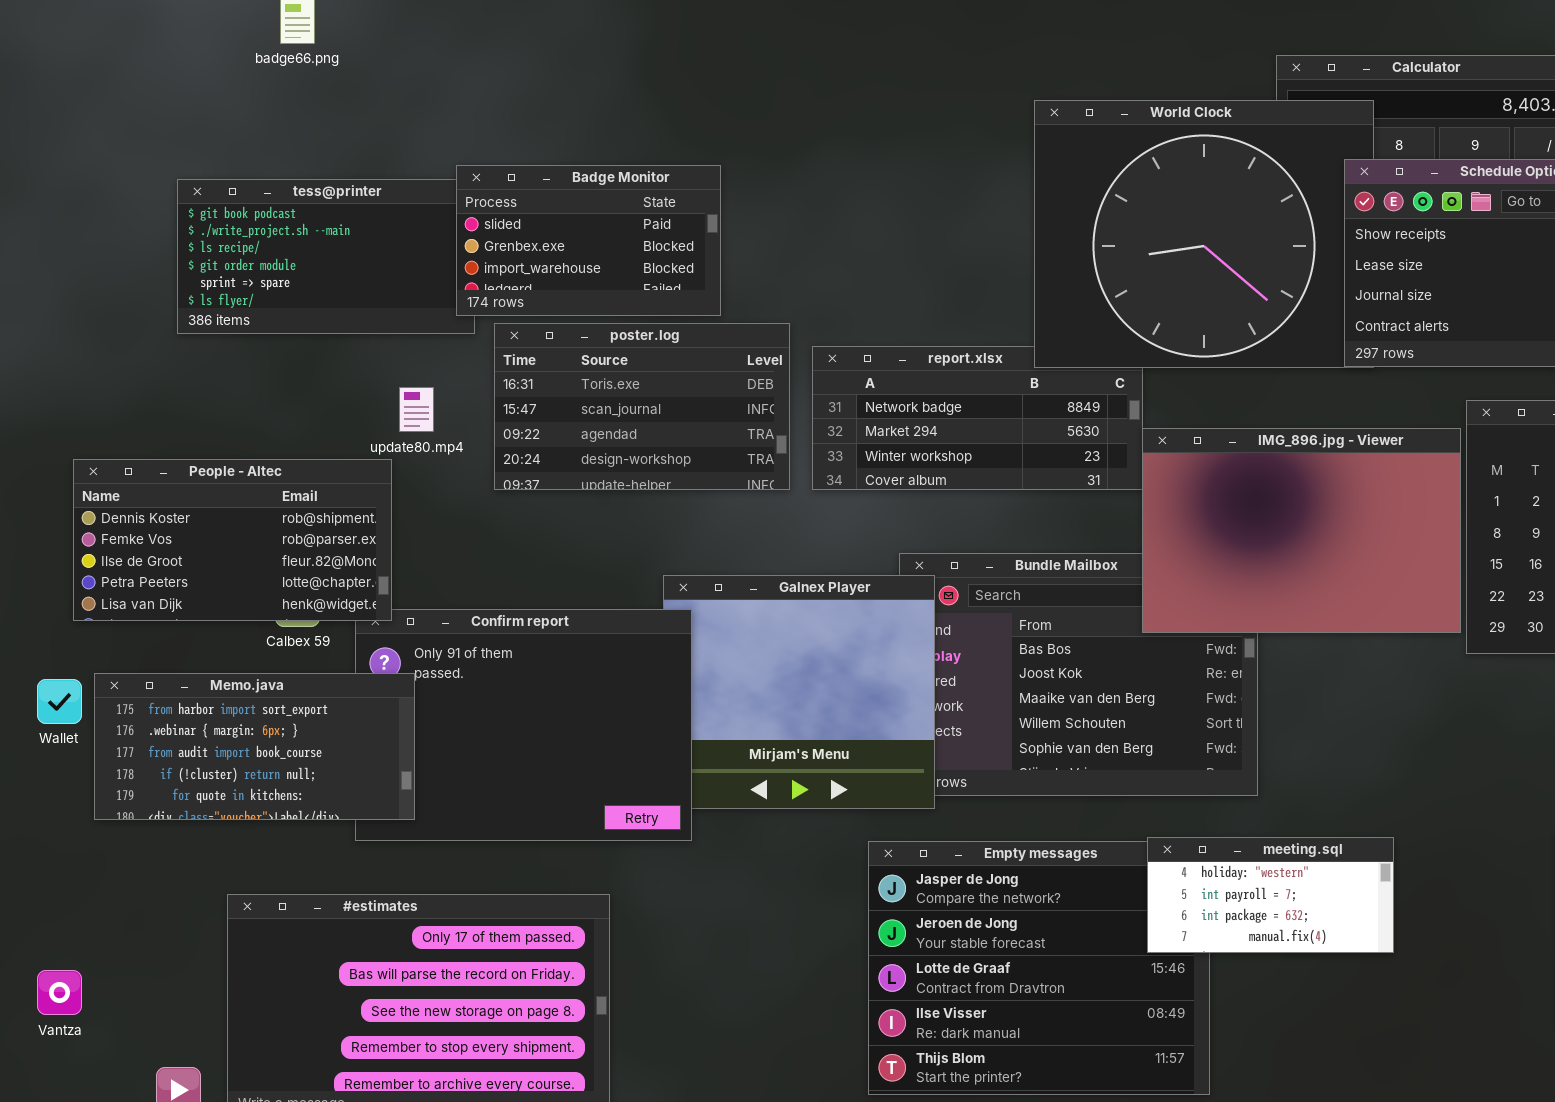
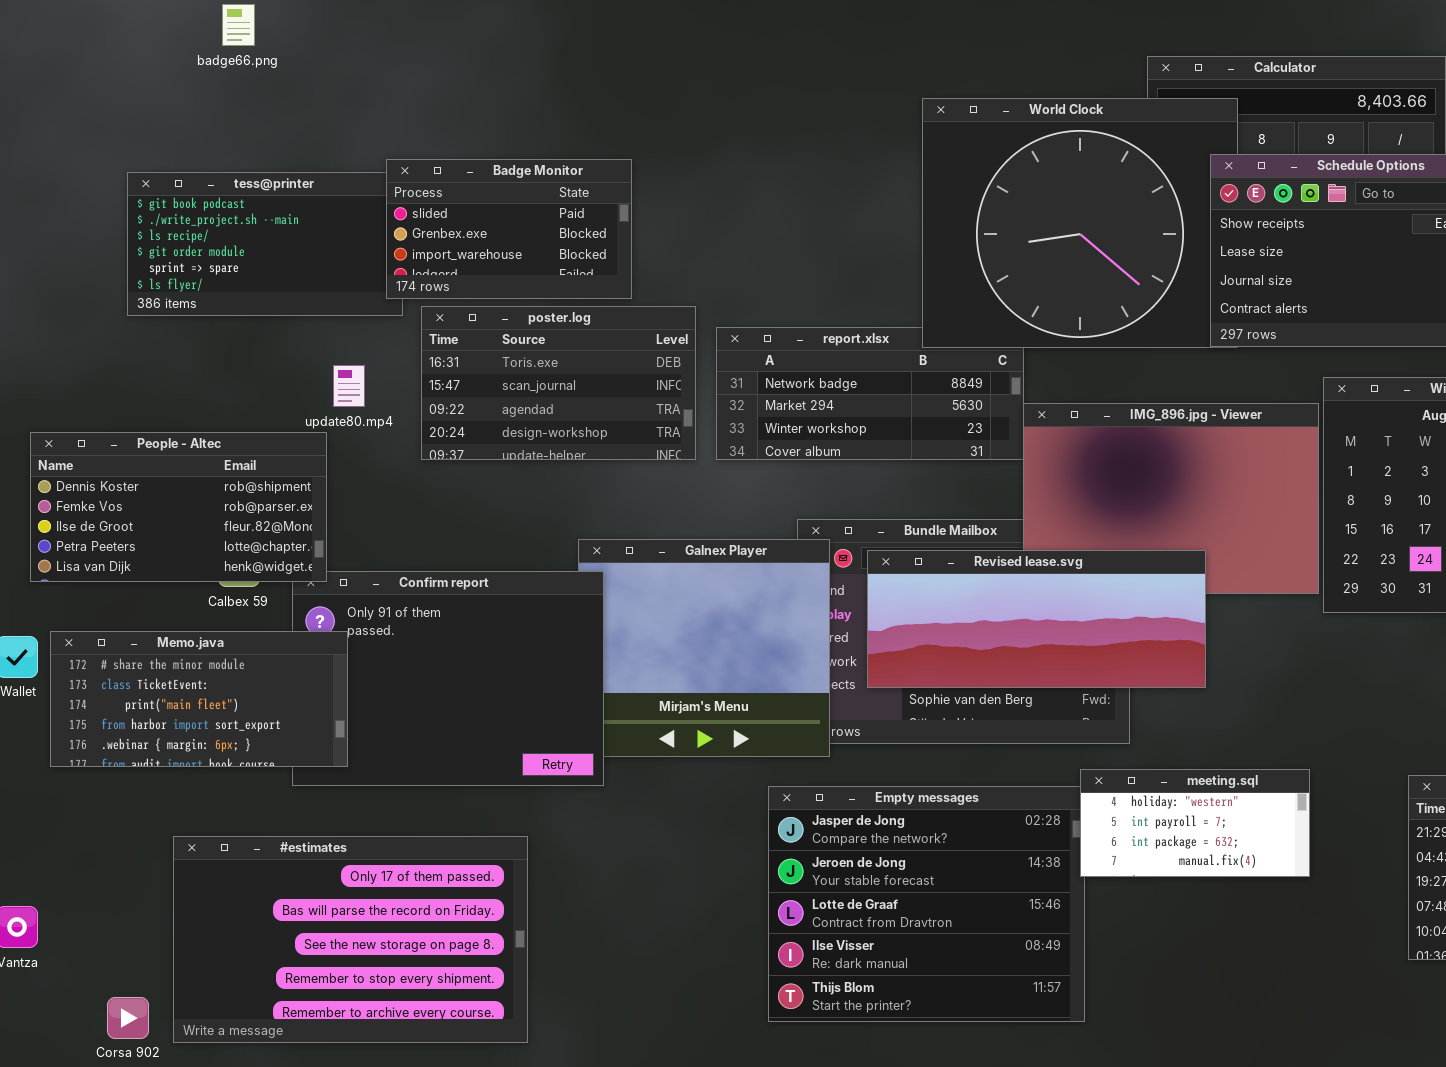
Revised lease.svg: none -> [867,550,1206,688], opened
Memo.java: [94,673,415,820] -> [50,631,348,767], scrolled up 3 rows
meeting.sql: [1147,837,1394,953] -> [1080,769,1310,877], moved

